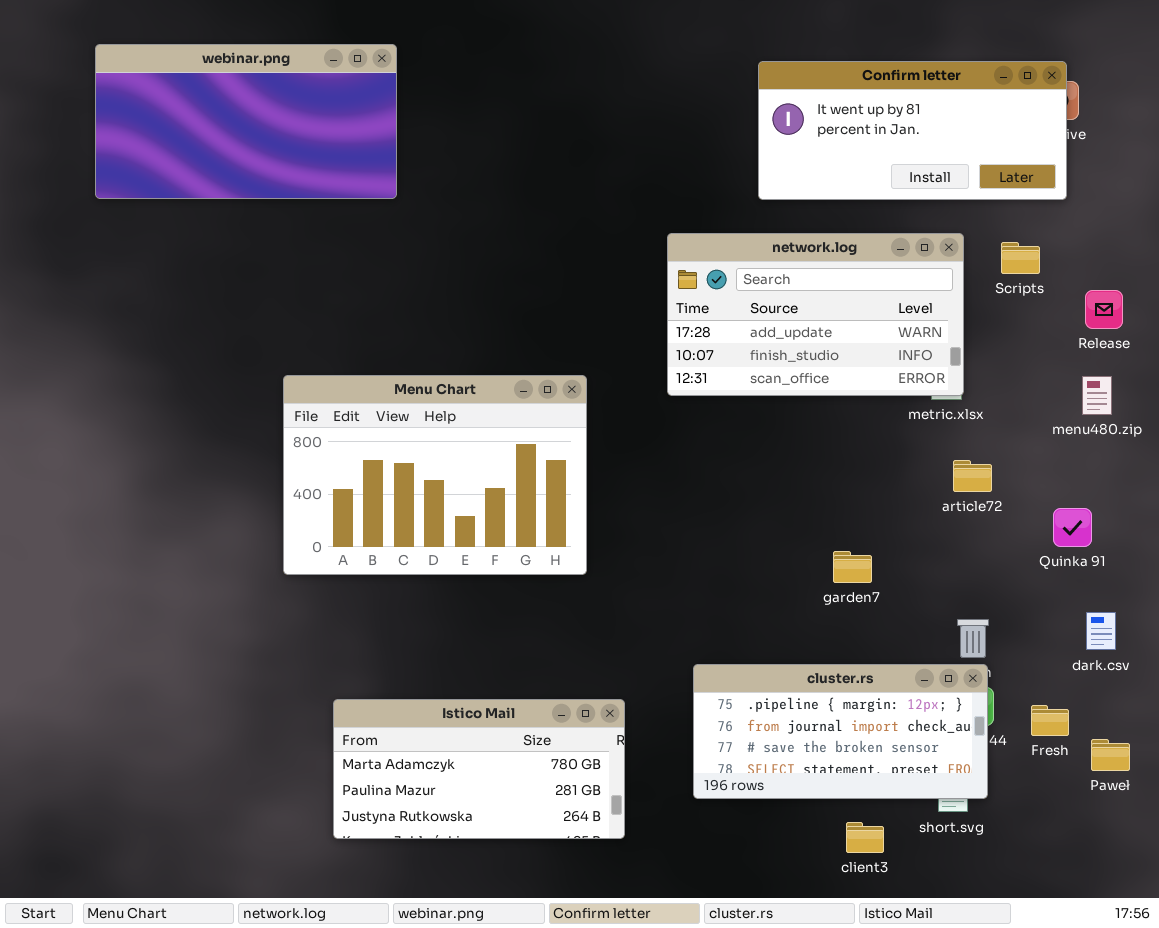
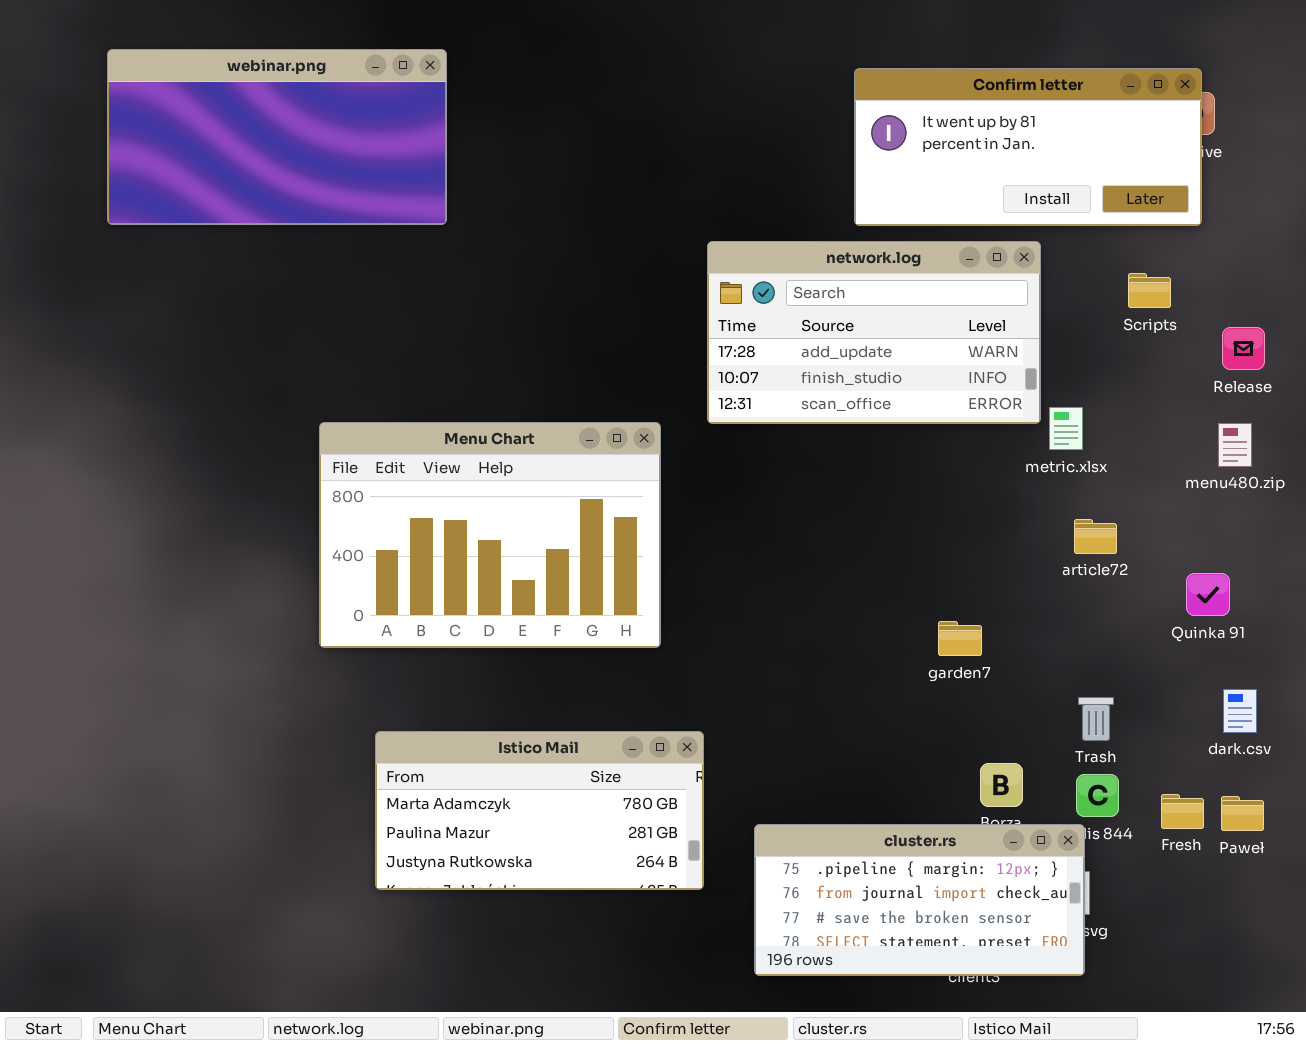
network.log: [667,233,964,396] -> [707,241,1041,424], moved
cluster.rs: [693,664,988,799] -> [754,824,1085,976], moved
Istico Mail: [333,699,625,839] -> [375,731,704,890], moved
Paweł: [1091,739,1130,771] -> [1221,796,1264,831], moved

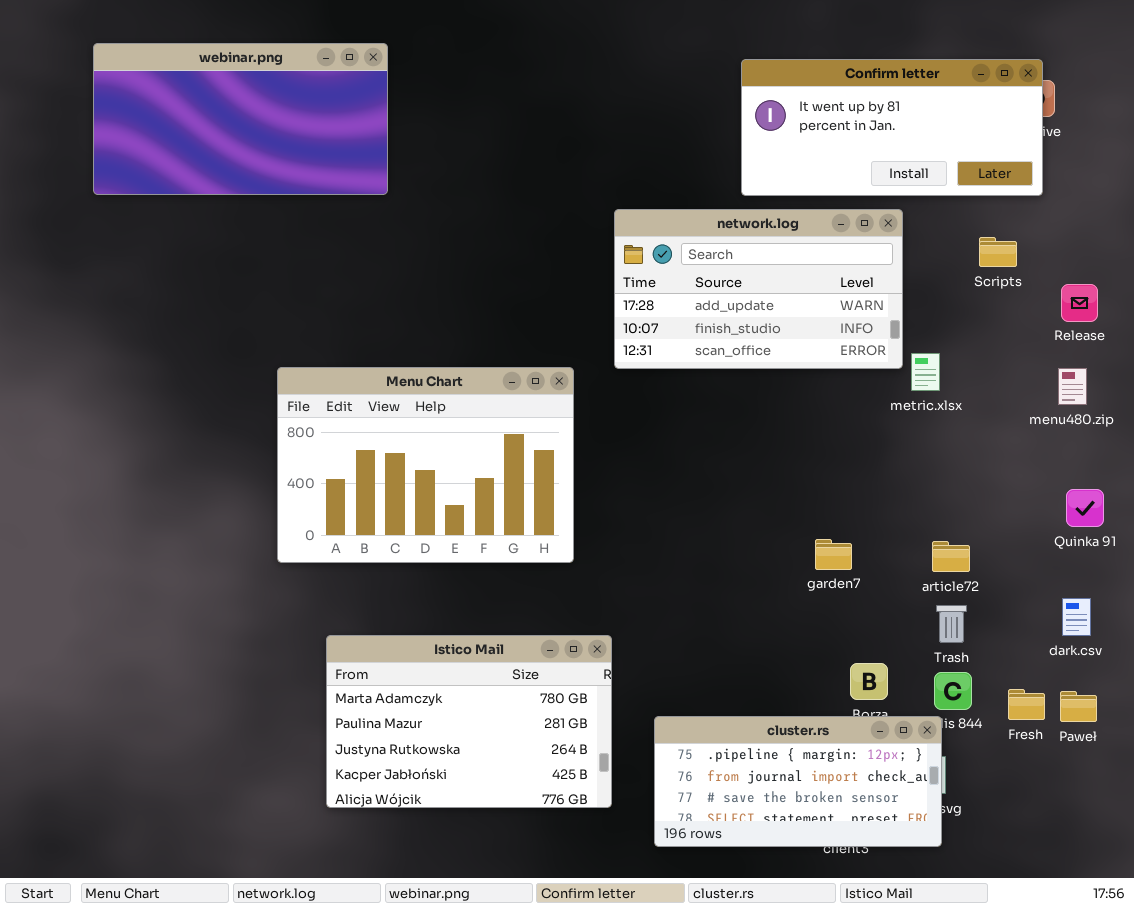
article72: [1074,519,1117,554] -> [932,541,970,572], moved
Quinka 91: [1186,573,1230,616] -> [1066,489,1104,527], moved
Istico Mail: [375,731,704,890] -> [326,635,612,808], resized

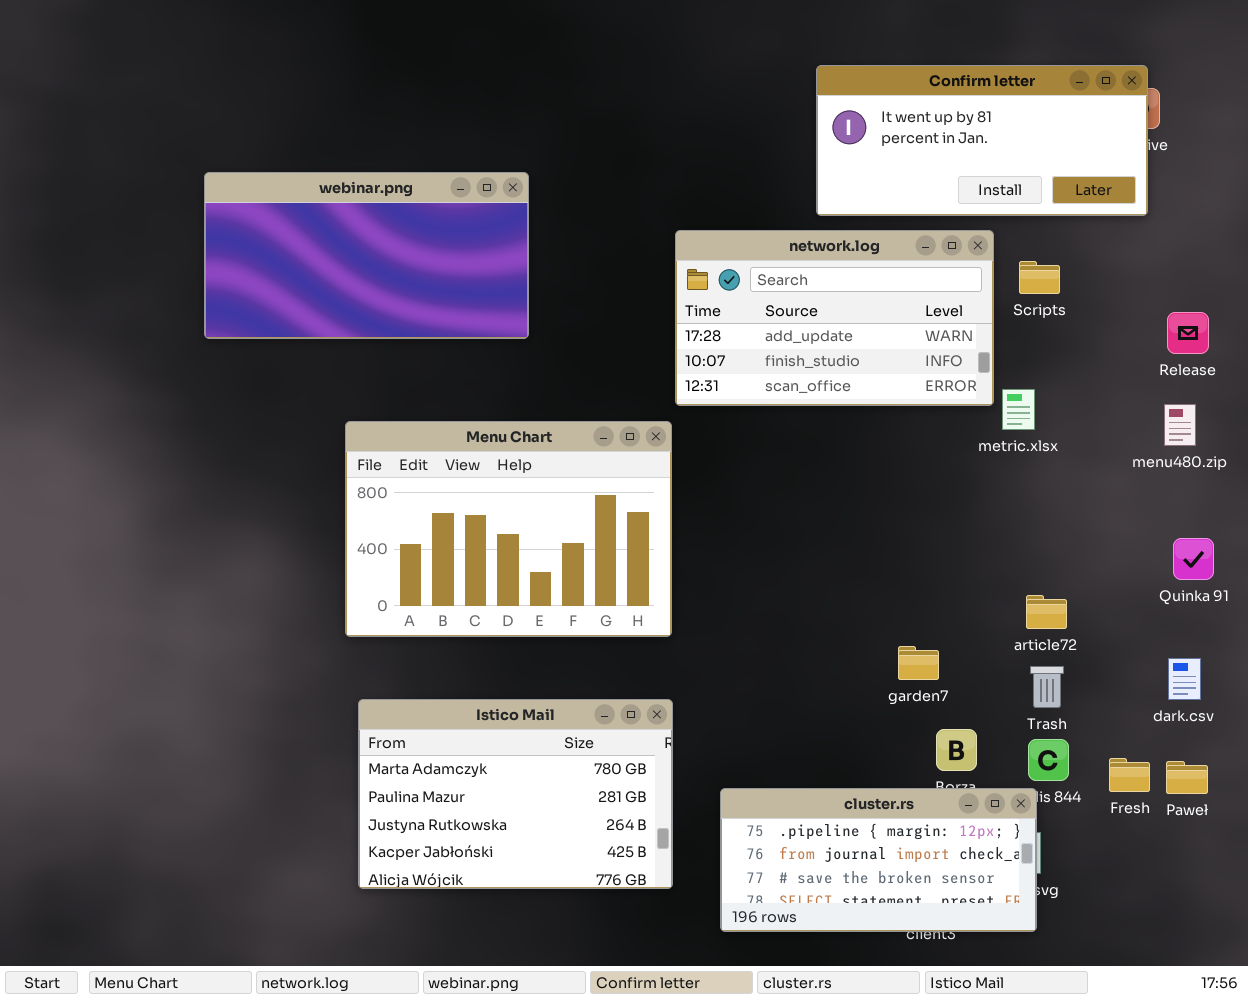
webinar.png: [93,43,388,195] -> [204,172,529,339], moved
Scripts: [979,237,1017,267] -> [1019,261,1060,294], moved
Menu Chart: [277,367,574,563] -> [345,421,672,637], moved
garden7: [815,539,852,570] -> [898,646,939,680], moved

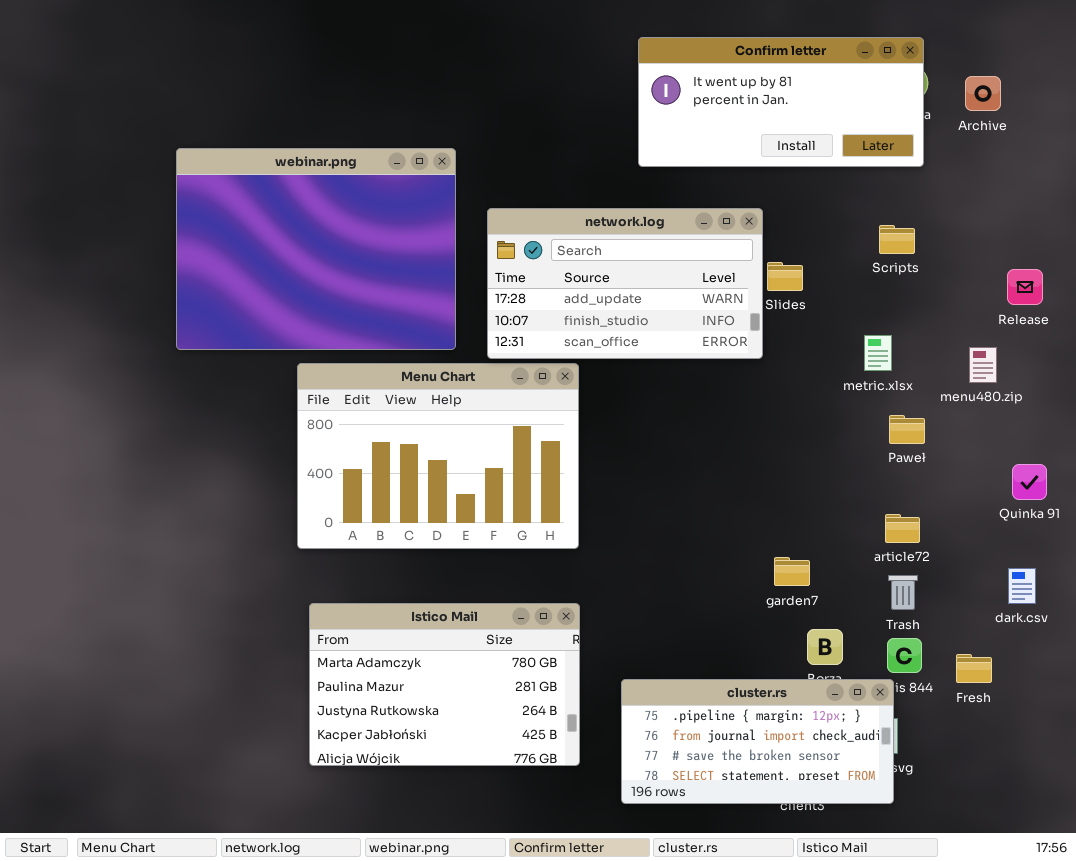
Confirm letter: [816,65,1148,216] -> [638,37,924,167], moved
webinar.png: [204,172,529,339] -> [176,148,456,350], resized
network.log: [675,230,994,406] -> [487,208,763,359], moved
menu480.zip: [1164,404,1196,446] -> [969,347,997,383], moved
Paweł: [1166,761,1208,794] -> [889,415,925,444], moved

